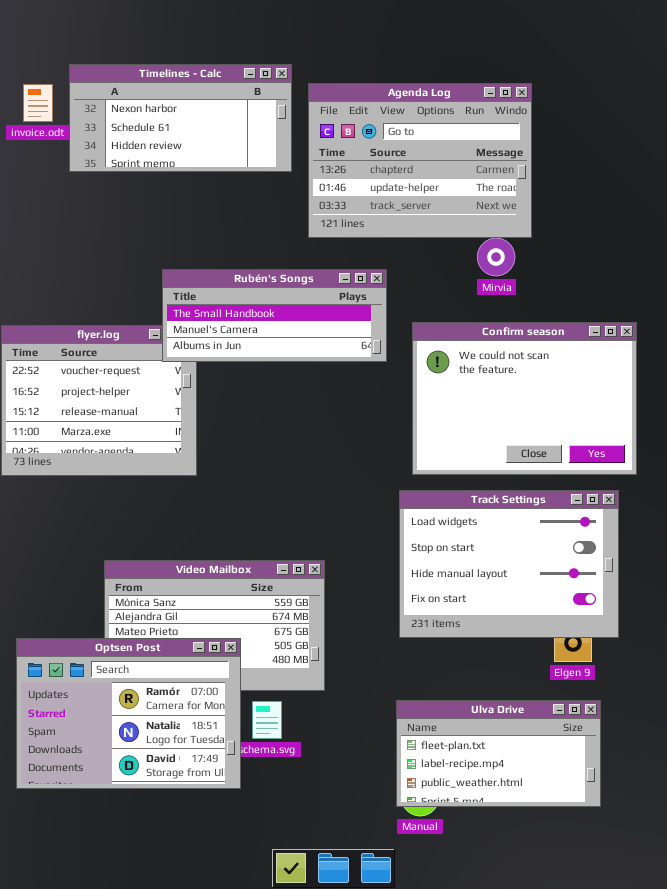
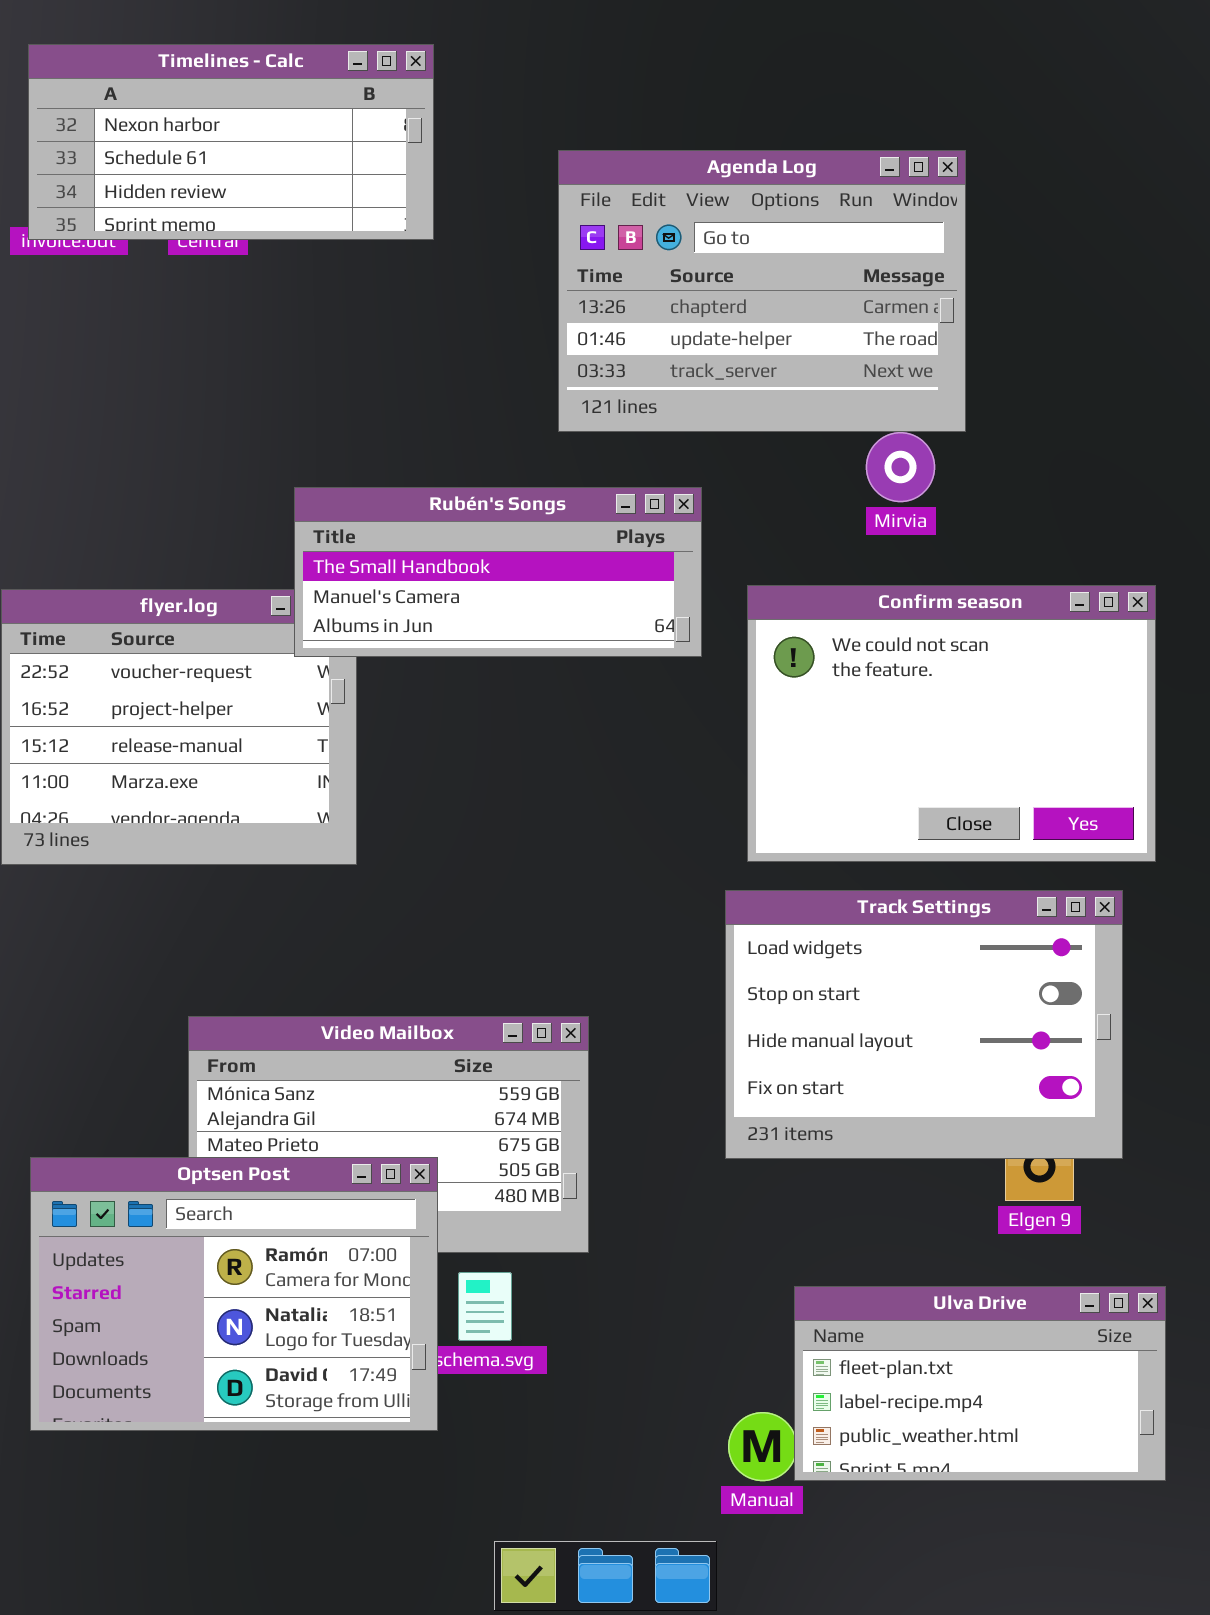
Timelines - Calc: [69,64,292,172] -> [28,44,434,240], moved
Ulva Drive: [396,700,601,807] -> [794,1286,1166,1481], moved

